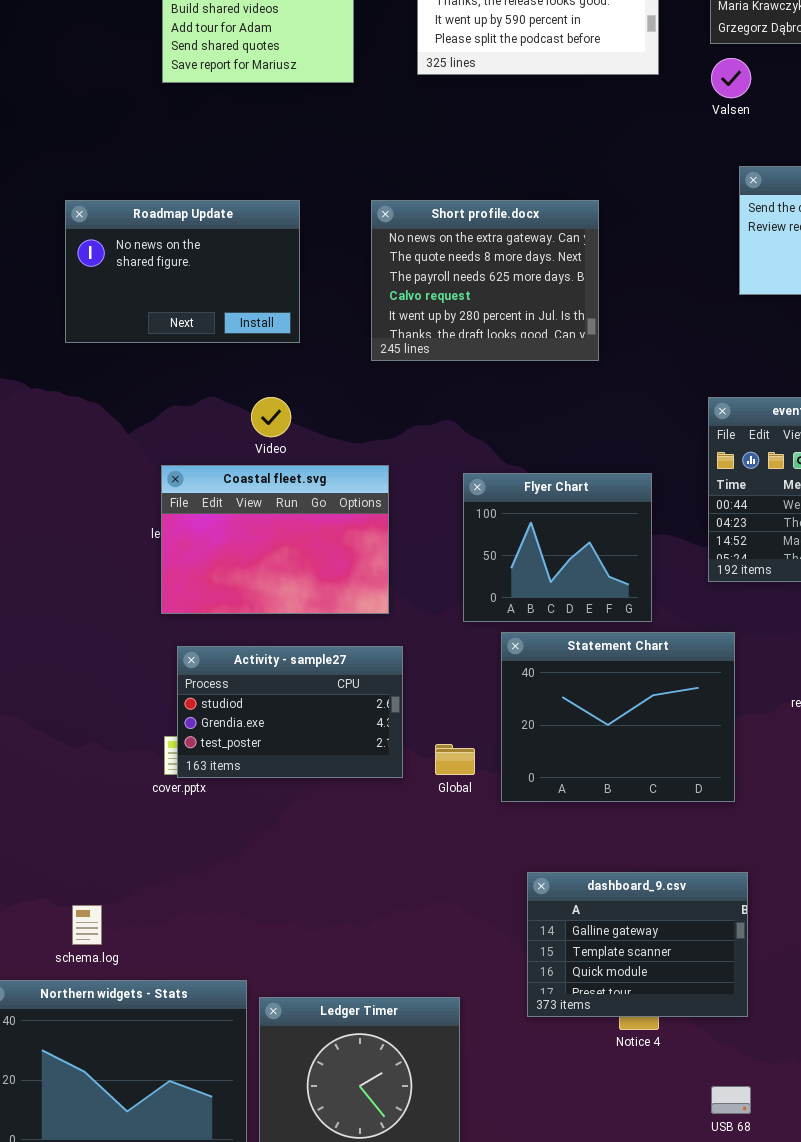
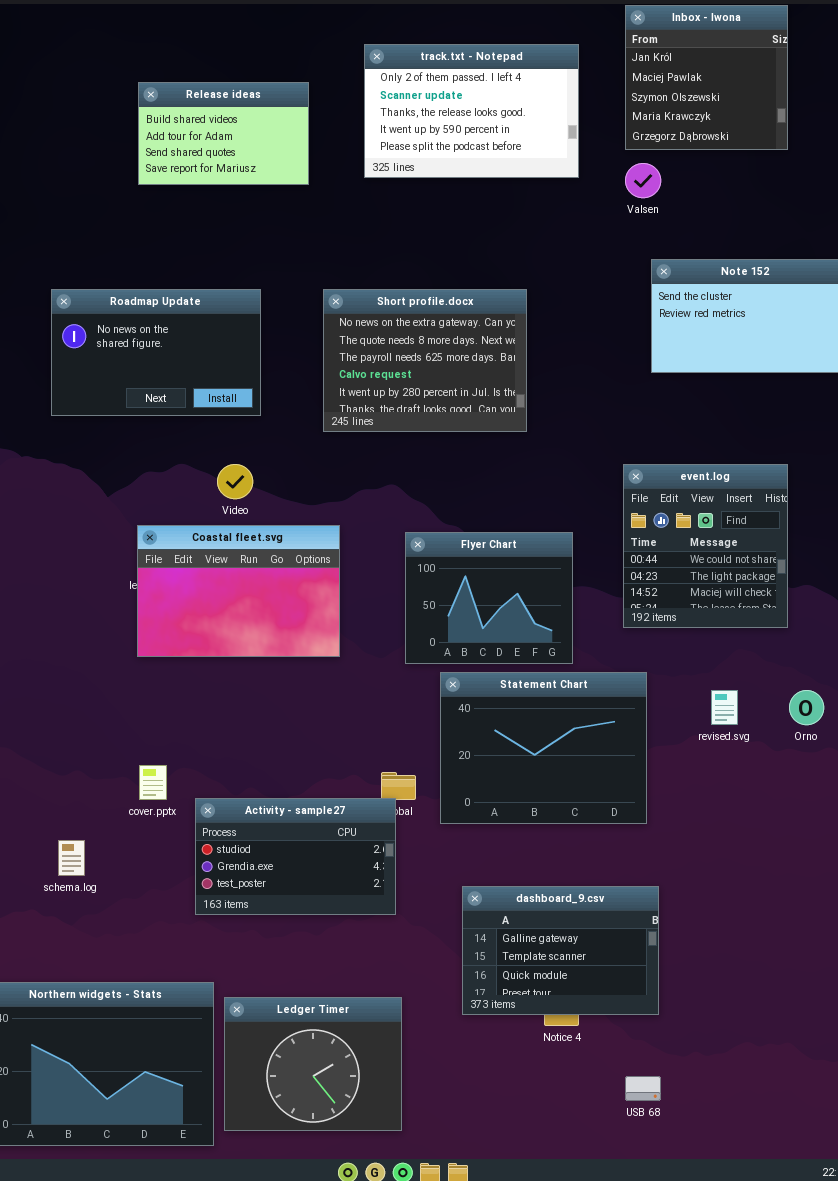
Activity - sample27: [177,646,403,778] -> [195,798,396,915], moved
schema.log: [72,905,102,945] -> [58,840,85,876], moved

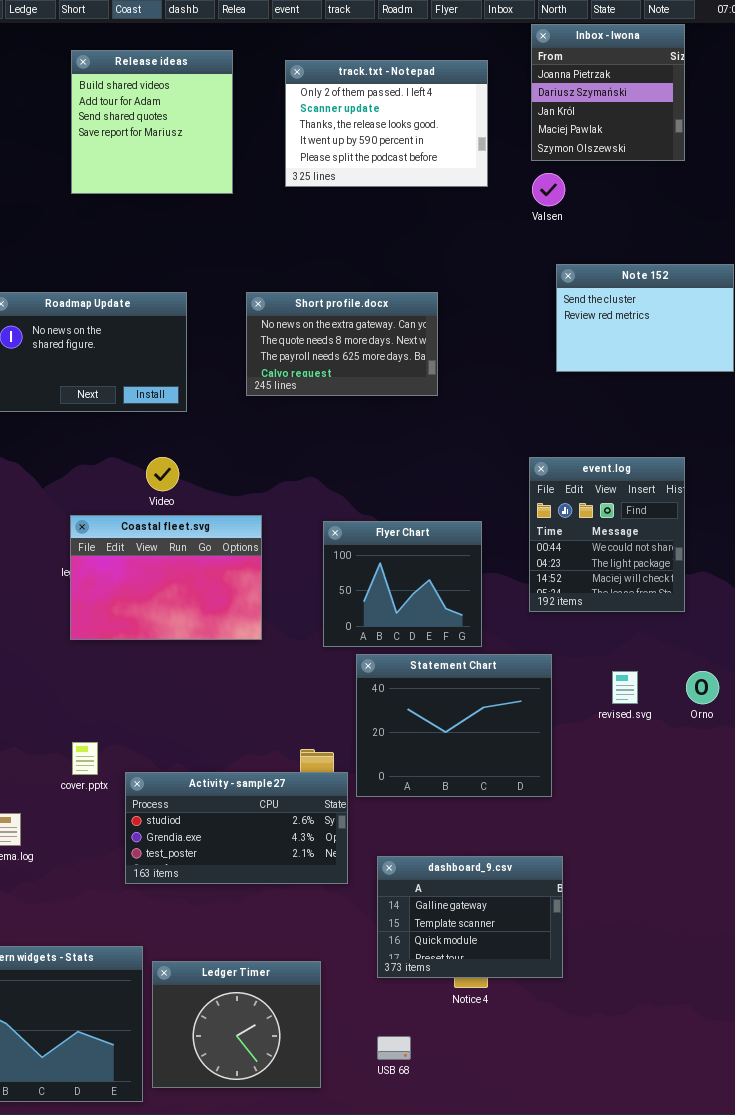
Inbox - Iwona: [625,5,788,150] -> [531,24,685,161], scrolled up 2 rows
Release ideas: [138,82,309,185] -> [71,50,233,194], resized
Short profile.docx: [323,289,527,432] -> [246,292,438,396], resized
Activity - sample27: [195,798,396,915] -> [125,772,348,884], resized
USB 68: [625,1076,661,1101] -> [377,1036,411,1060], moved

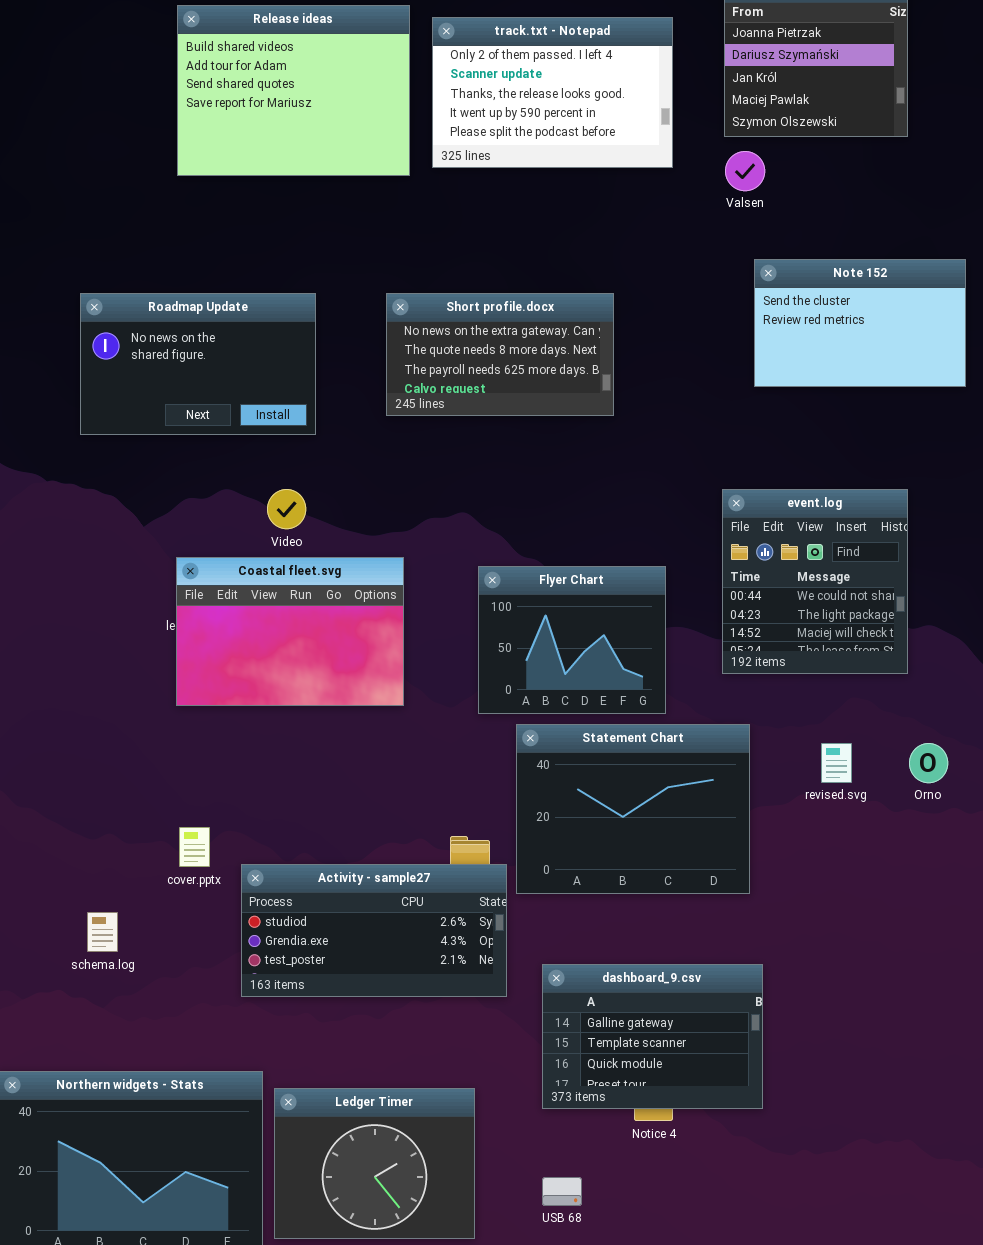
Release ideas: [71,50,233,194] -> [177,5,410,176], resized

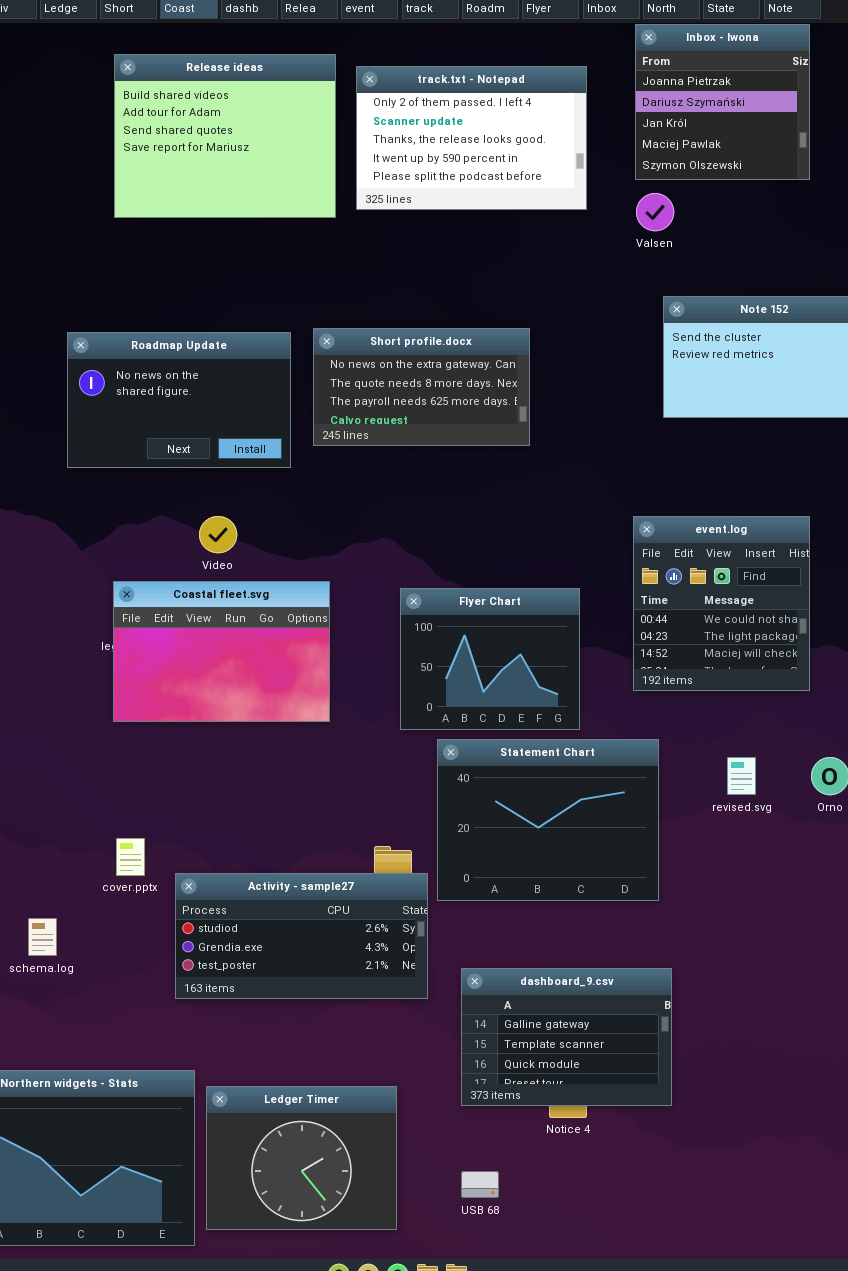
Roadmap Update: [80,293,316,435] -> [67,332,291,468], moved

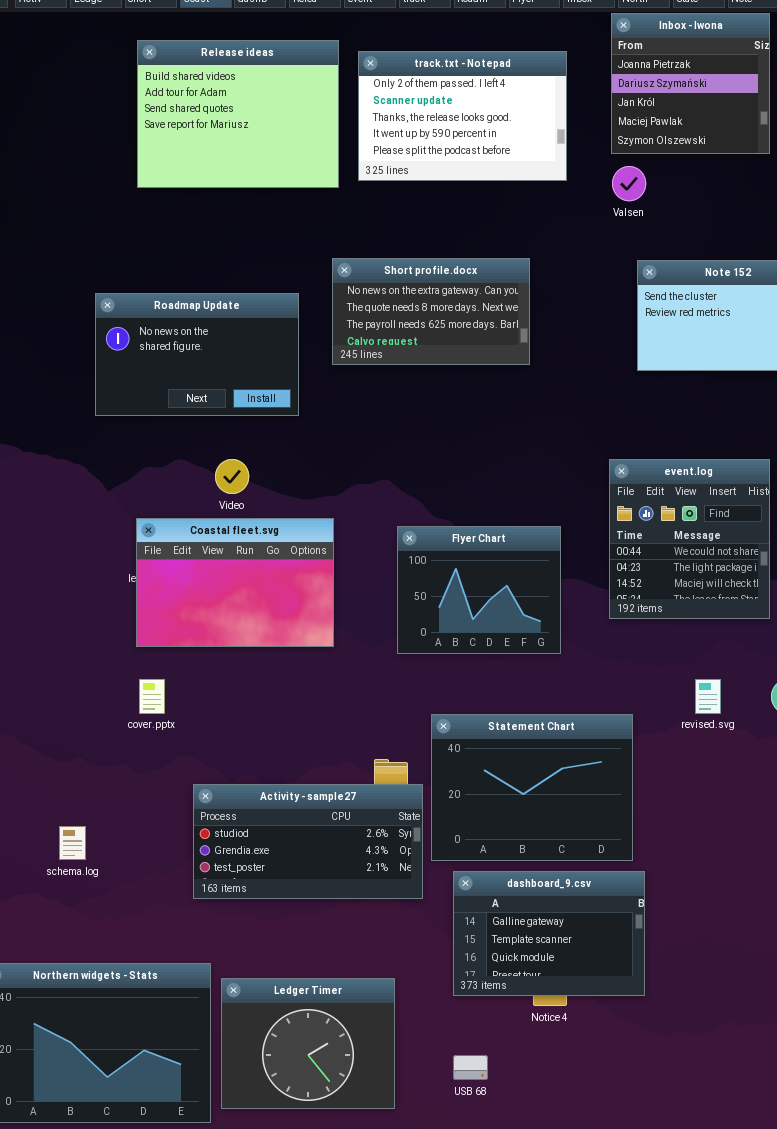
Short profile.docx: [313,328,530,446] -> [332,258,530,365], moved
Statement Chart: [437,739,659,901] -> [431,714,633,861], moved
cover.pptx: [116,838,145,876] -> [139,679,165,714], moved

